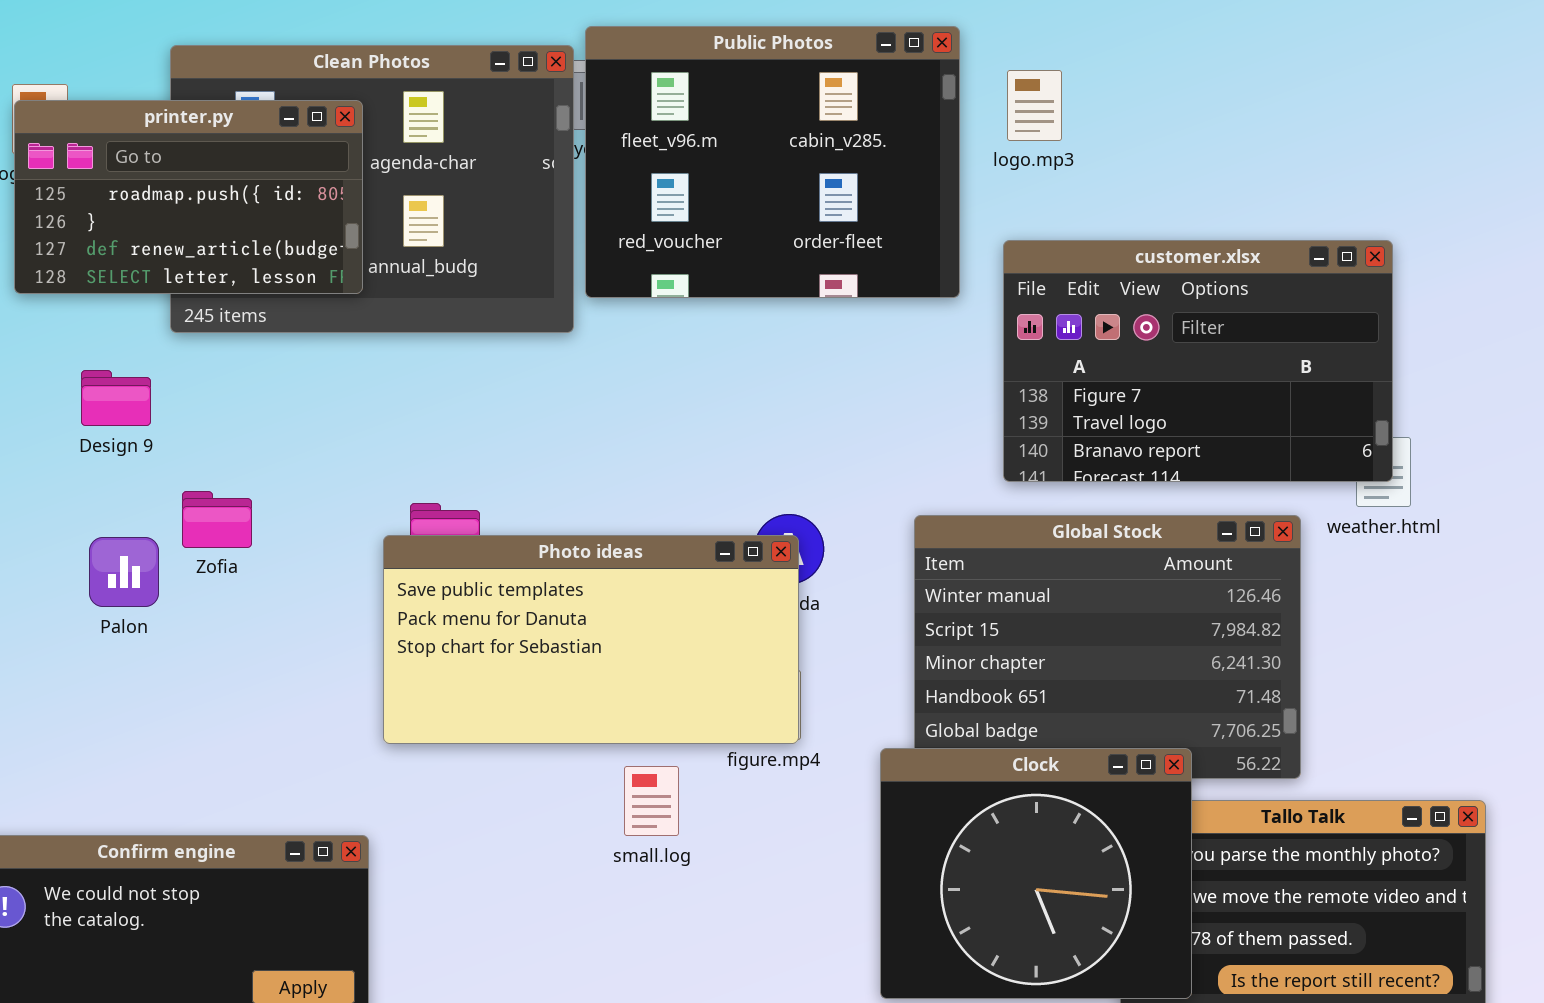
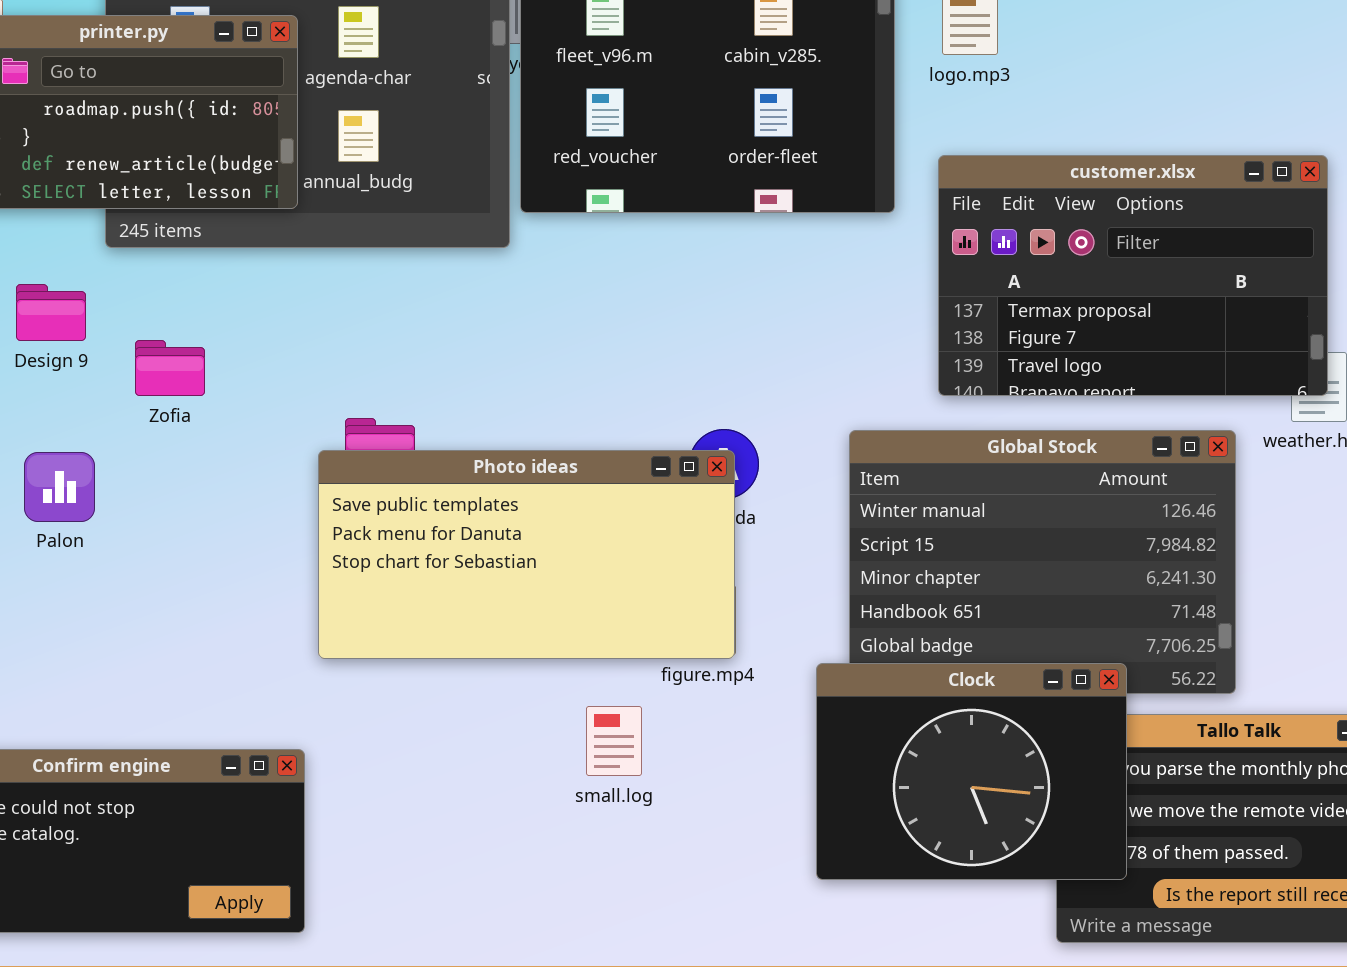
customer.xlsx: [1003,240,1393,482] -> [938,155,1328,396], scrolled up 1 row
Zofia: [182,491,252,548] -> [135,340,205,396], moved
Clock: [880,748,1192,999] -> [816,663,1127,880], resized
small.log: [624,766,679,836] -> [586,706,642,776], moved

